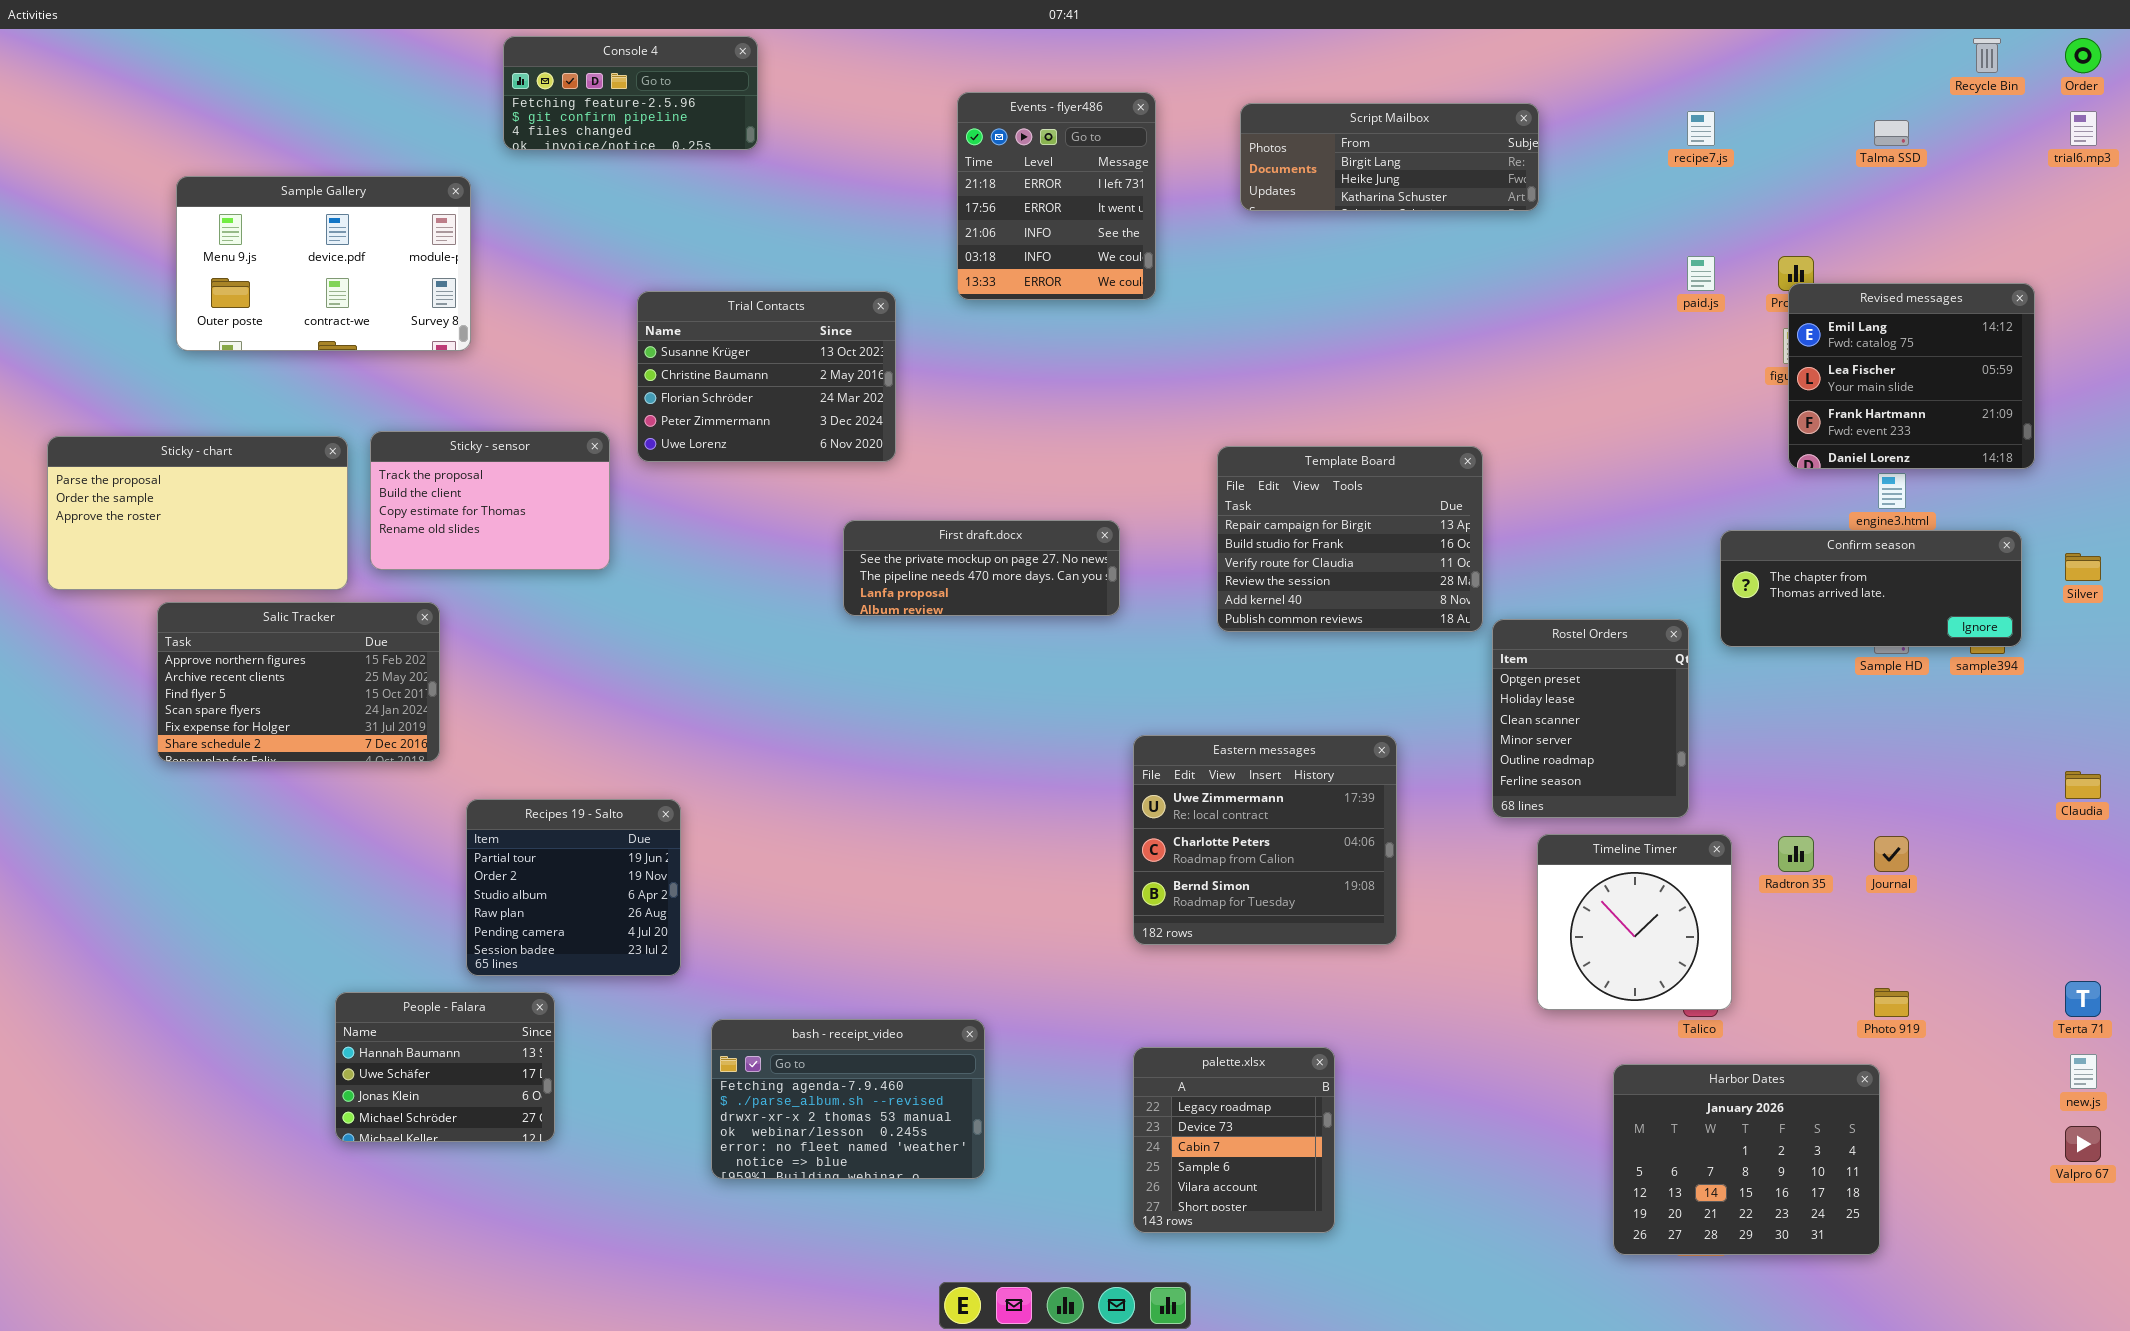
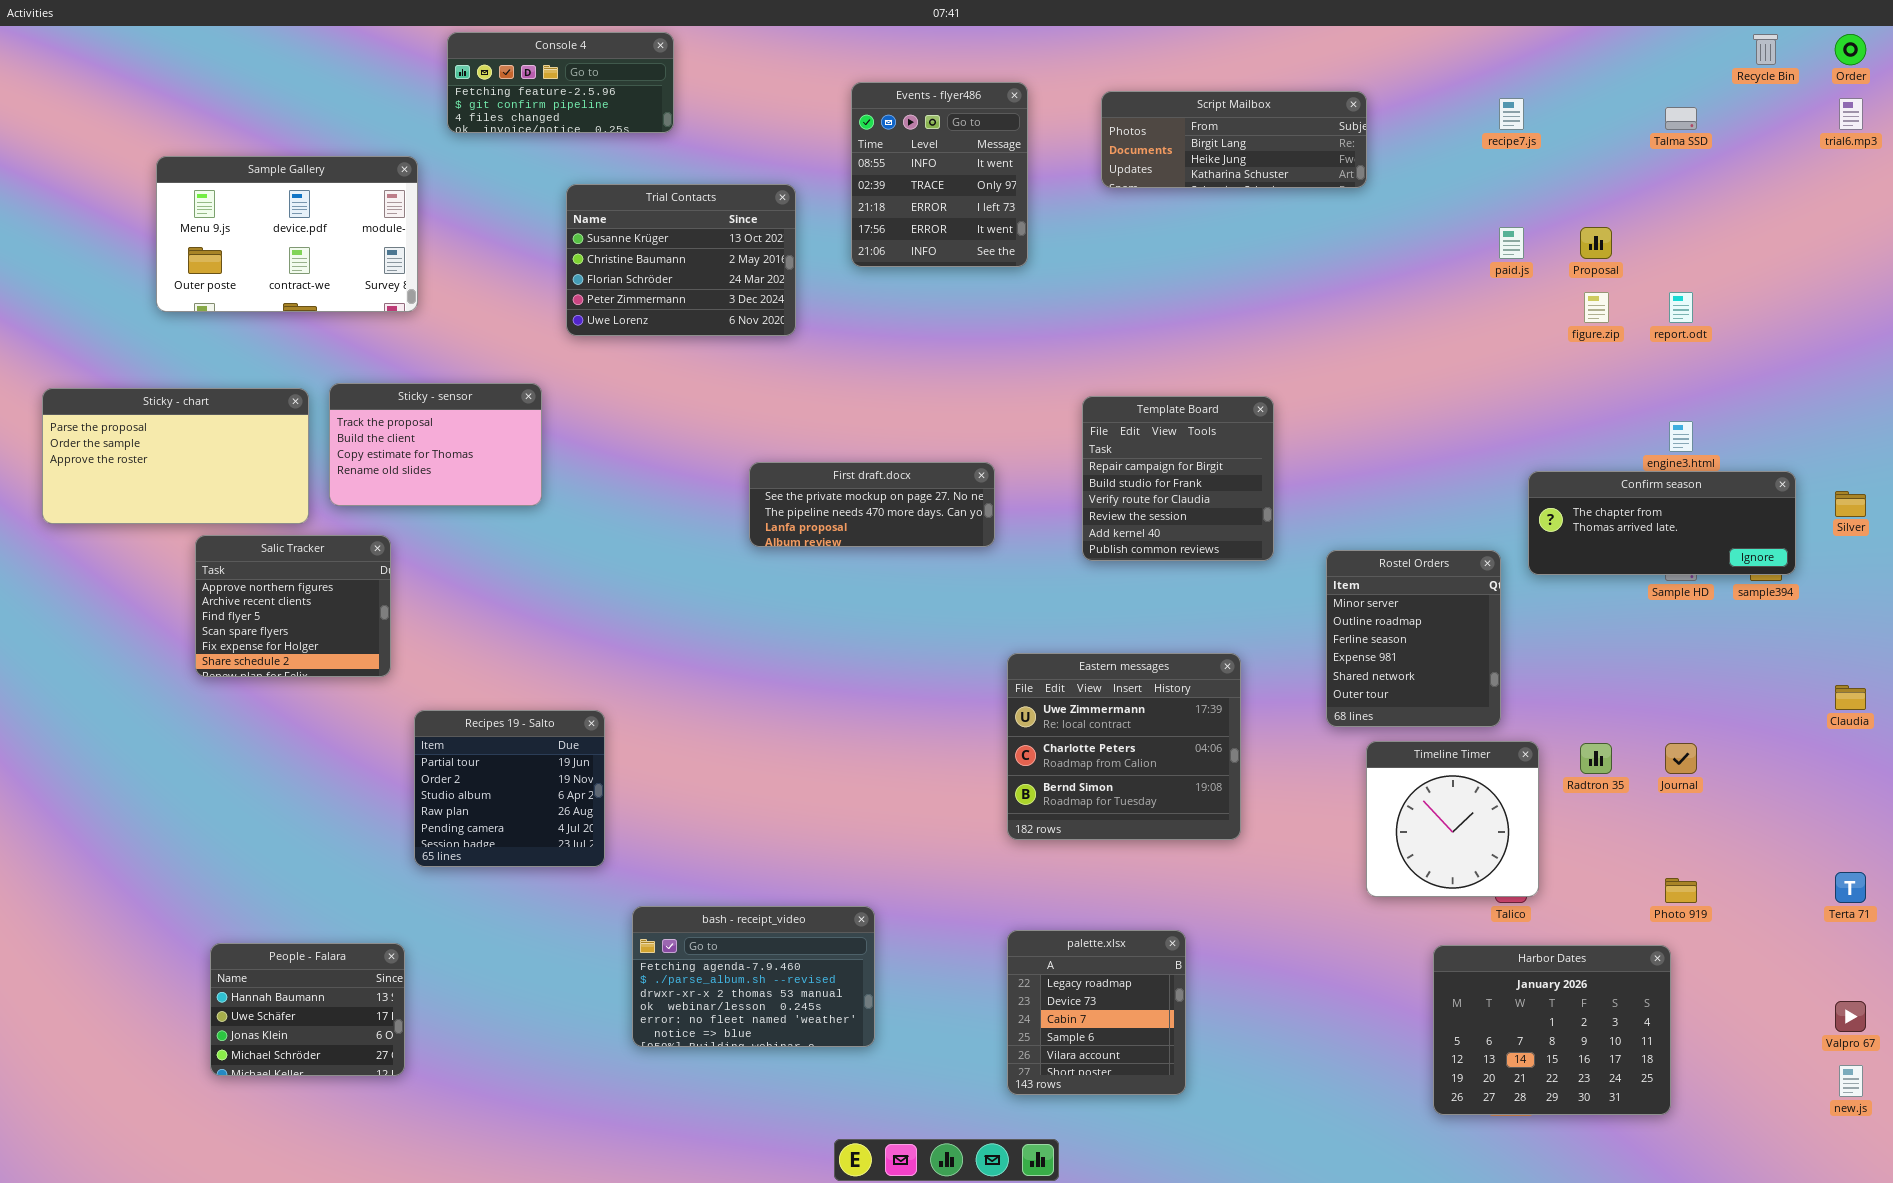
Events - flyer486: [957,92,1156,300] -> [851,82,1028,267], scrolled up 2 rows
Revised messages: [1788,283,2035,469] -> none, closed
Trial Contacts: [637,291,896,462] -> [566,184,796,336], moved
Template Board: [1217,446,1483,632] -> [1082,396,1274,561], resized
Salic Tracker: [157,602,440,762] -> [195,535,391,677], resized
Rostel Orders: [1492,619,1689,818] -> [1326,550,1501,727], scrolled down 3 rows
People - Falara: [335,992,555,1142] -> [210,943,405,1076], moved
new.js: [2070,1054,2097,1089] -> [1839,1065,1863,1097], moved

